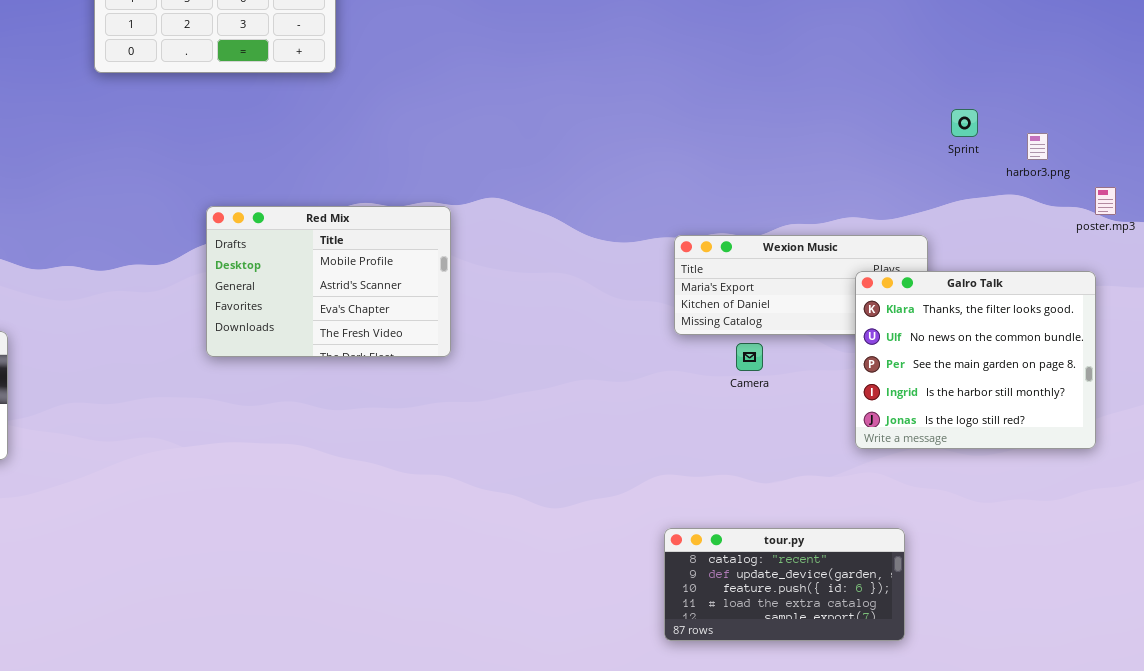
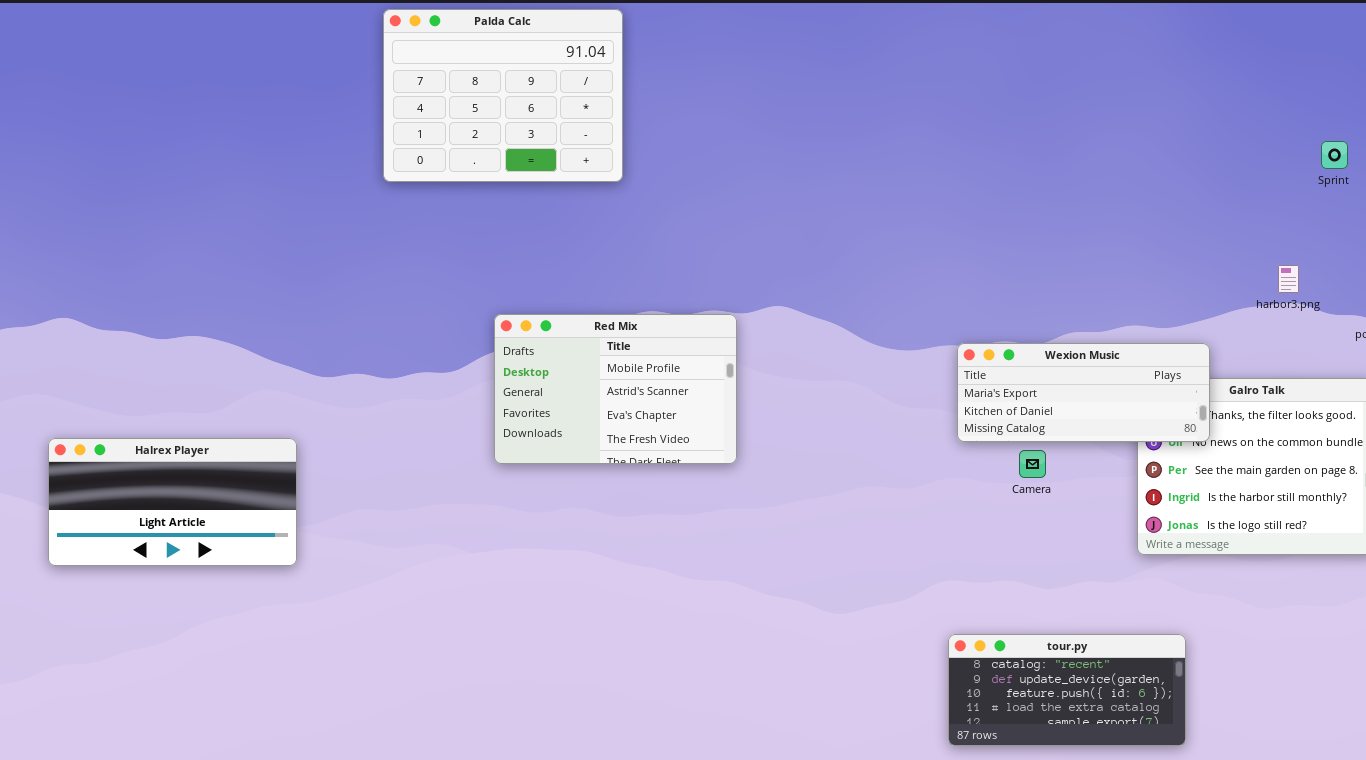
Sprint: [951,109,978,137] -> [1321,141,1348,169], moved
harbor3.png: [1027,133,1048,160] -> [1278,265,1299,293], moved
Wexion Music: [674,235,928,335] -> [957,343,1210,442], raised

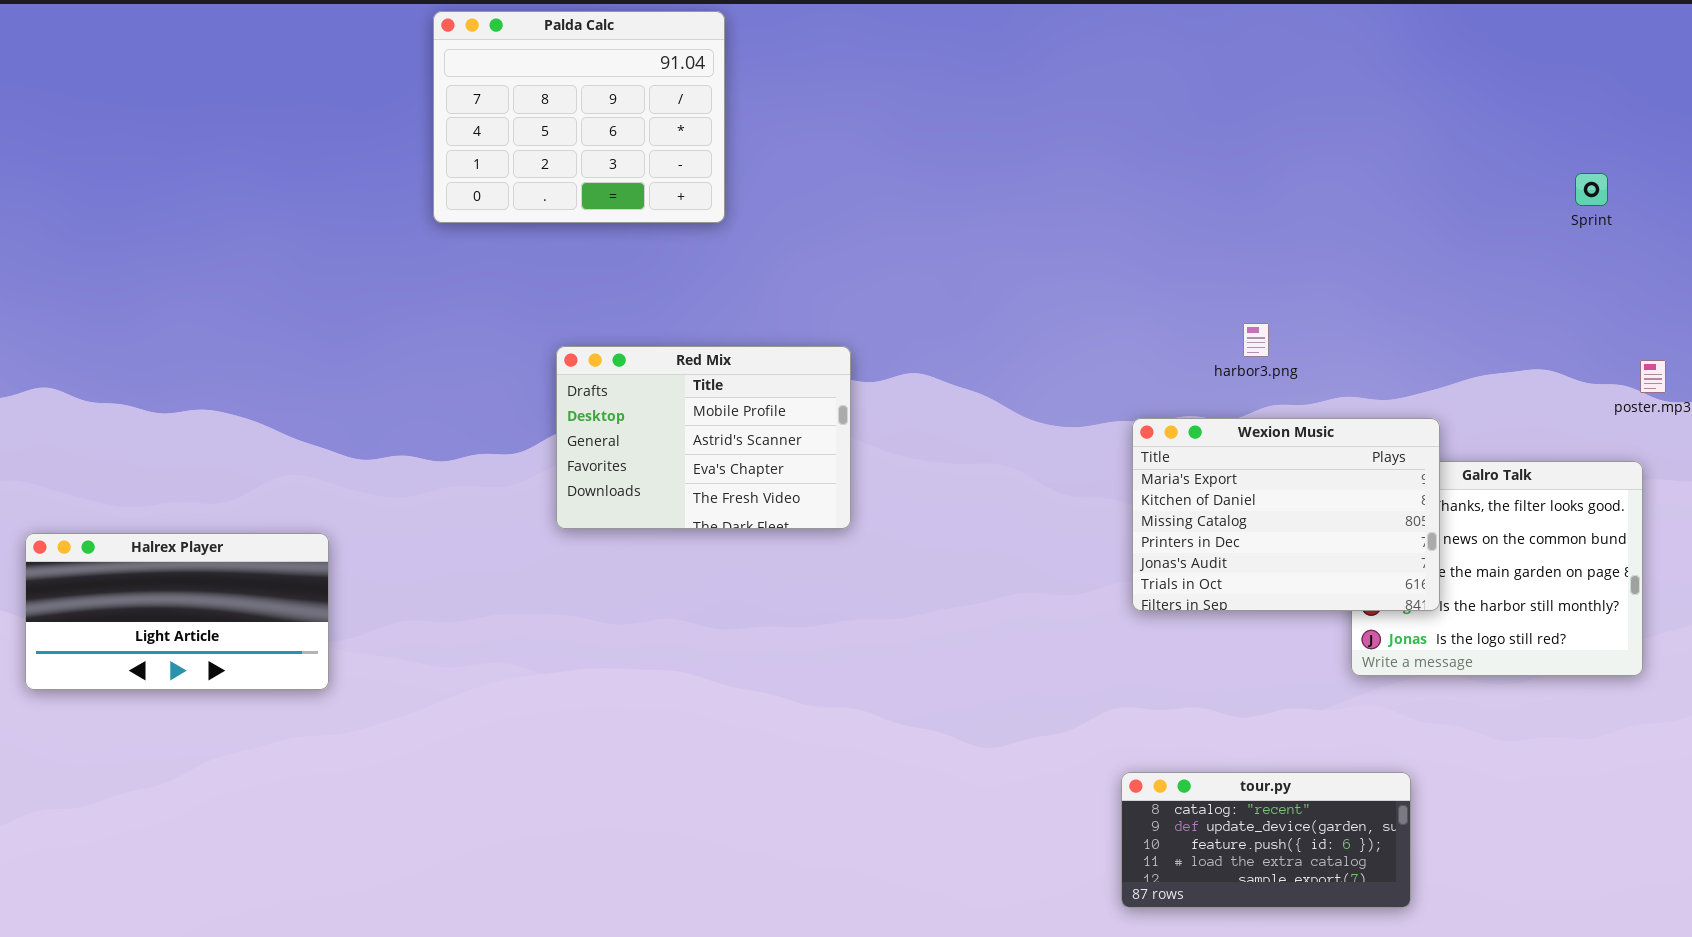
harbor3.png: [1278,265,1299,293] -> [1243,323,1269,357], moved
Red Mix: [494,314,737,464] -> [556,346,851,529], moved
Wexion Music: [957,343,1210,442] -> [1132,418,1440,611], resized

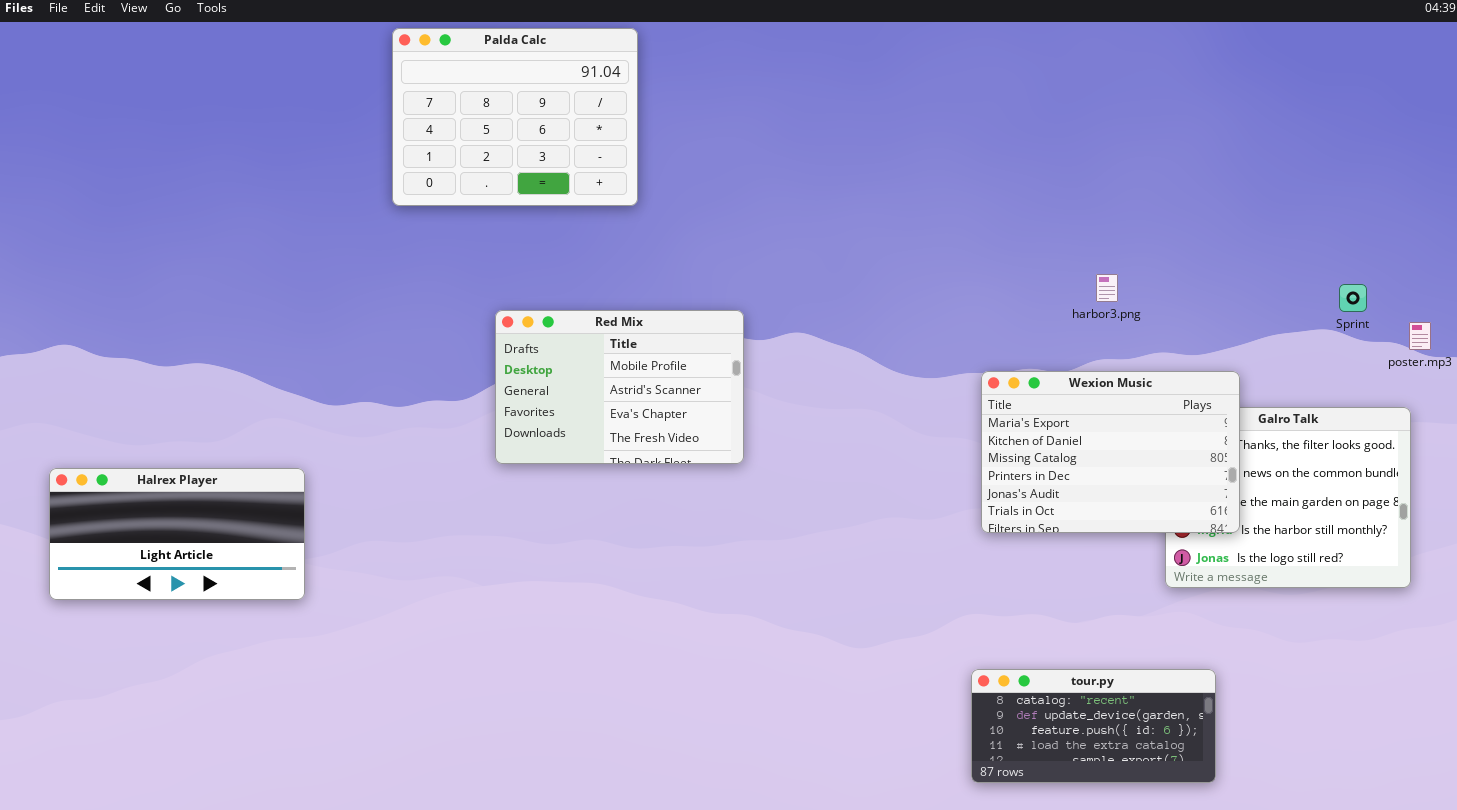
Sprint: [1575,173,1608,206] -> [1339,284,1367,312], moved
harbor3.png: [1243,323,1269,357] -> [1096,274,1118,302], moved

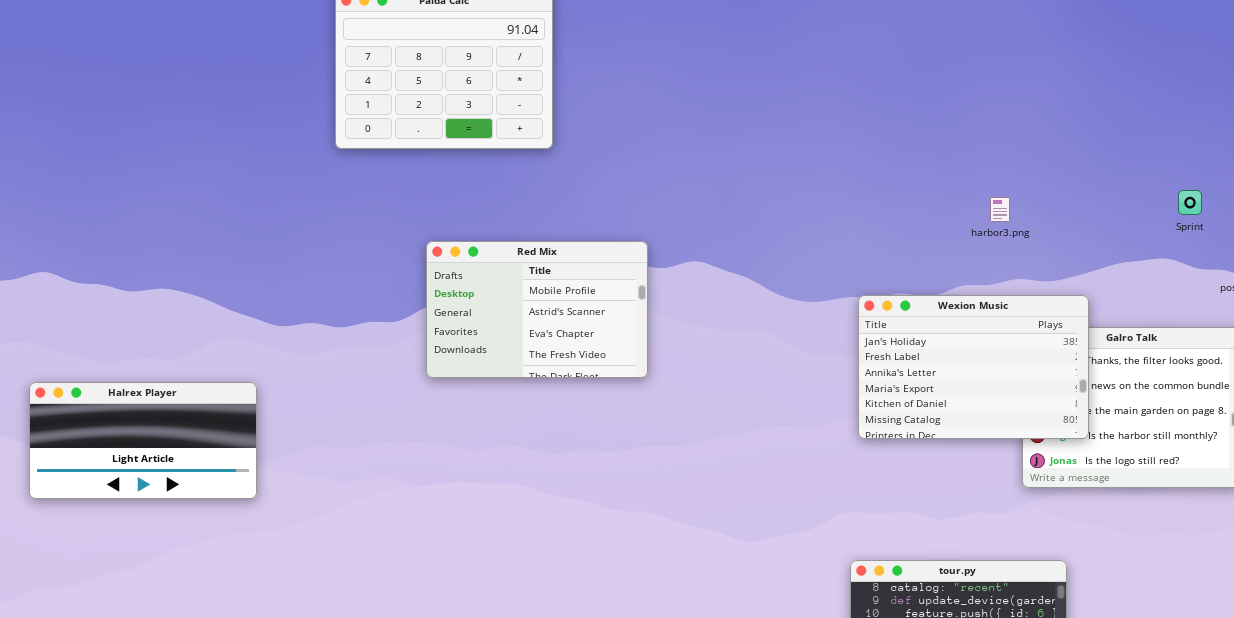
harbor3.png: [1096,274,1118,302] -> [990,197,1010,222], moved
Sprint: [1339,284,1367,312] -> [1178,190,1202,215], moved
Wexion Music: [981,371,1240,533] -> [858,295,1089,439], scrolled up 3 rows

